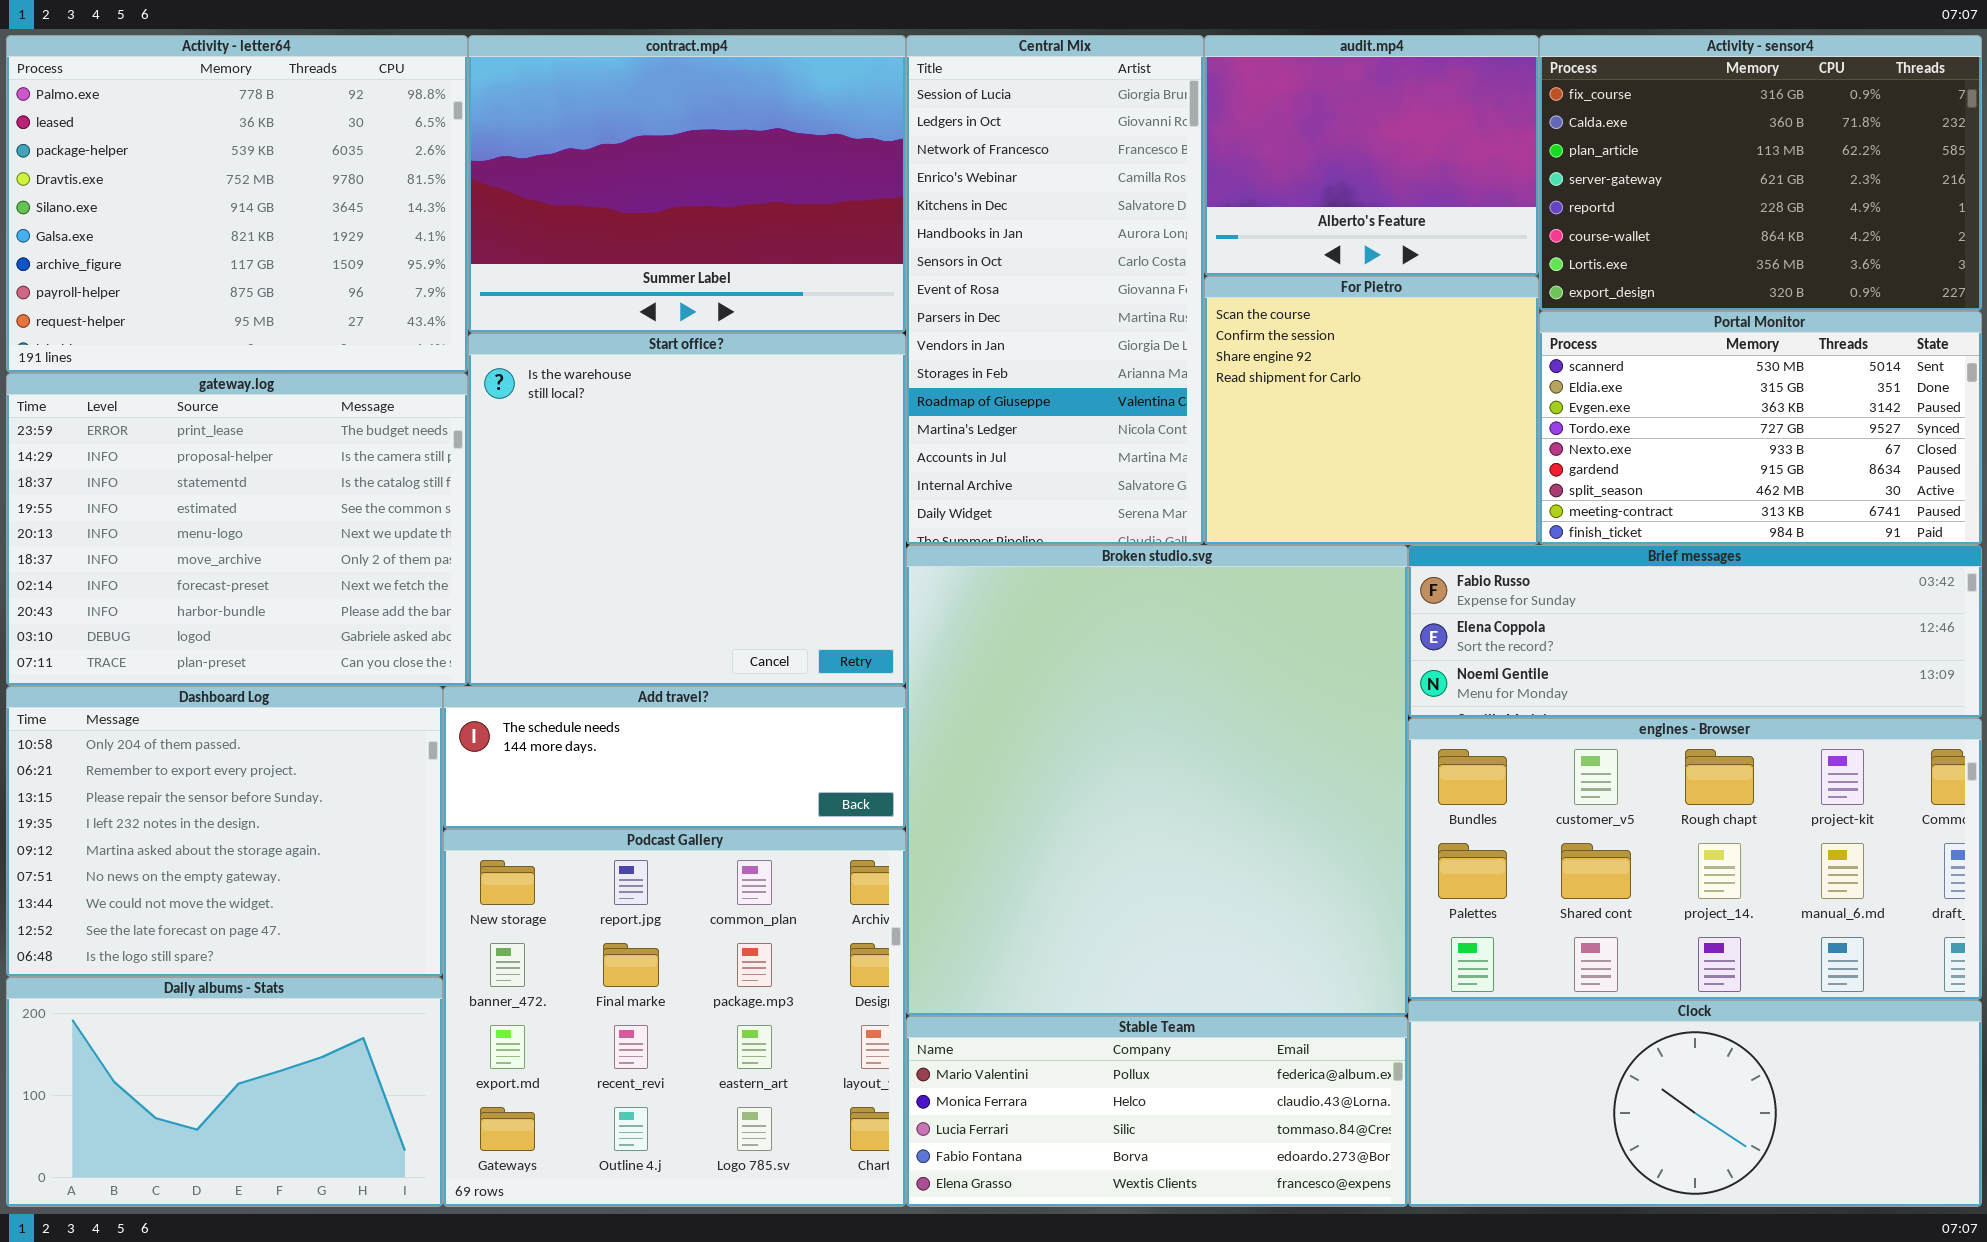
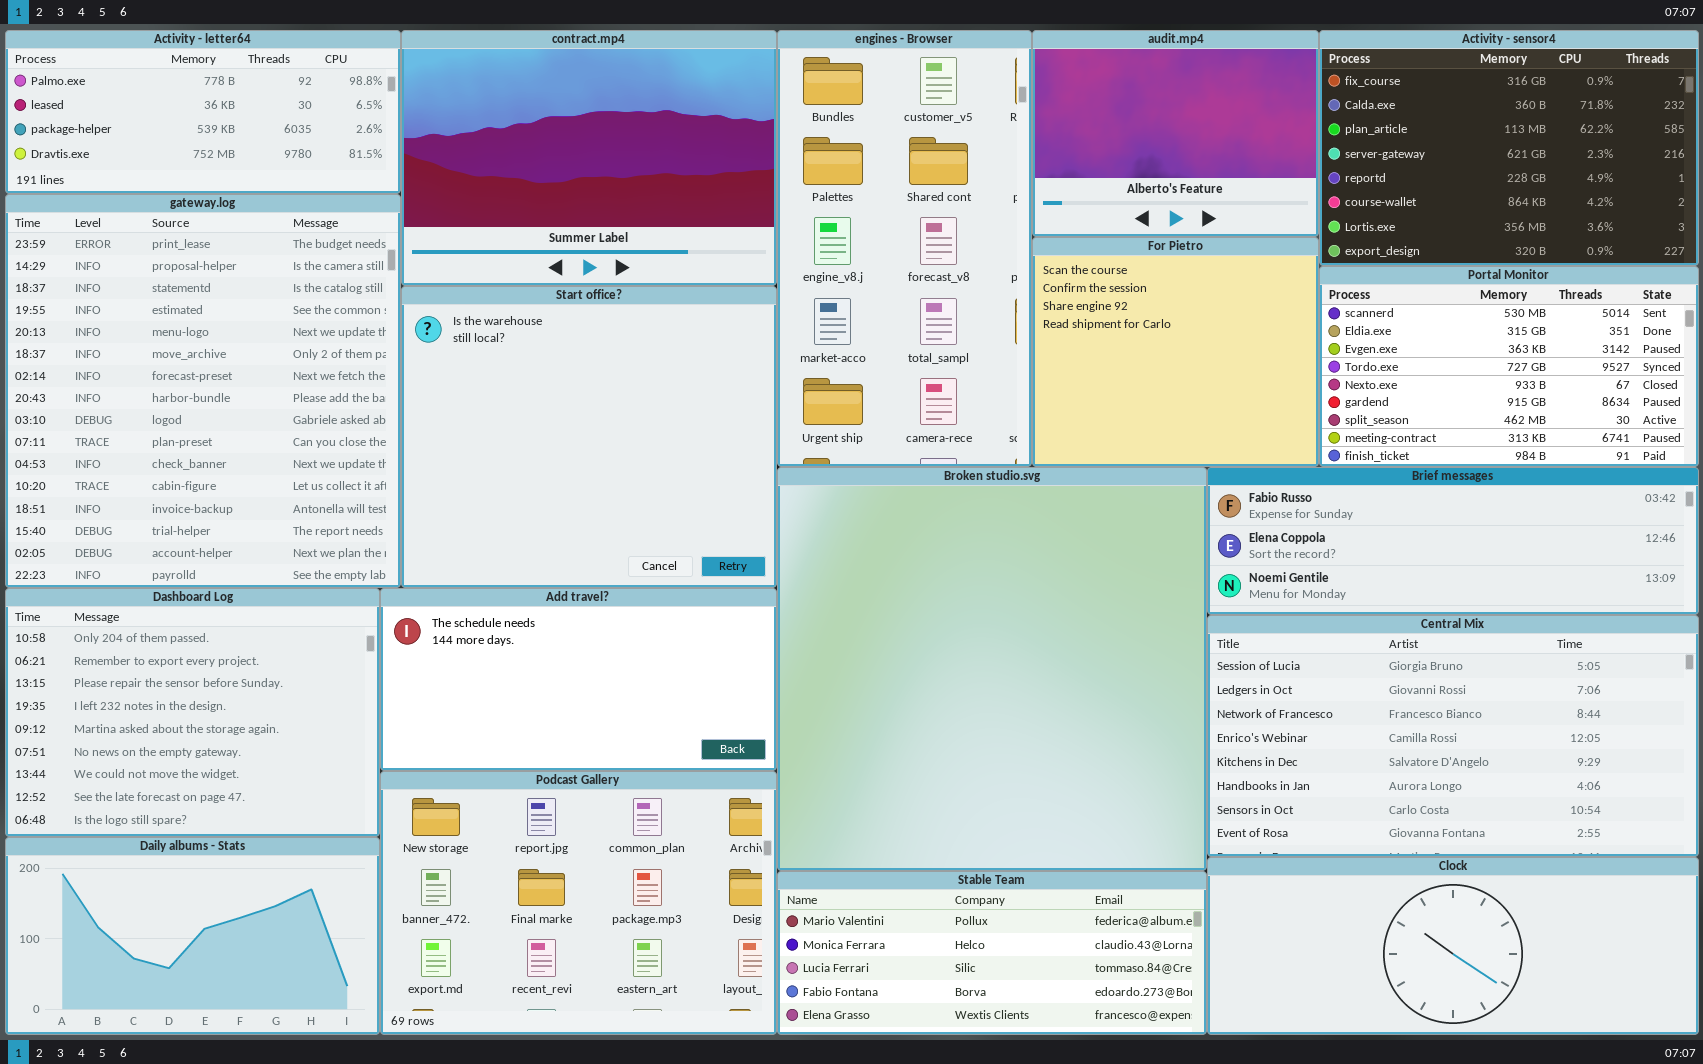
Activity - letter64: [6,35,468,373] -> [5,30,401,194], resized
Central Mix: [906,35,1204,545] -> [1207,615,1699,857], moved, resized
gateway.log: [6,373,468,686] -> [5,194,401,588], resized
Add travel?: [443,686,906,829] -> [380,588,777,771], resized
engines - Browser: [1408,718,1982,1000] -> [777,30,1032,467], moved, resized
Podcast Gallery: [443,829,906,1207] -> [380,771,777,1035], resized

